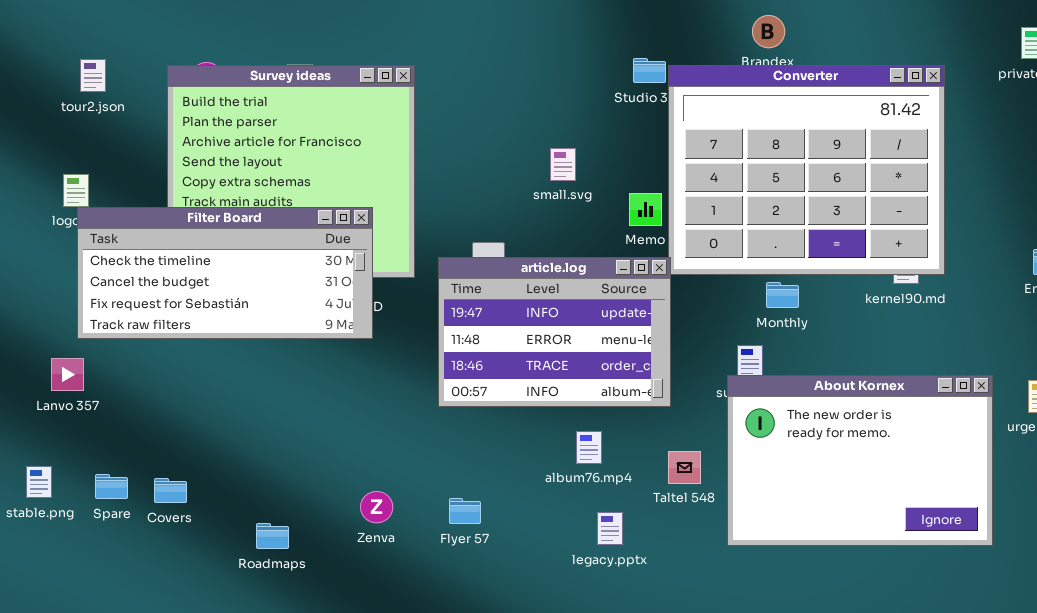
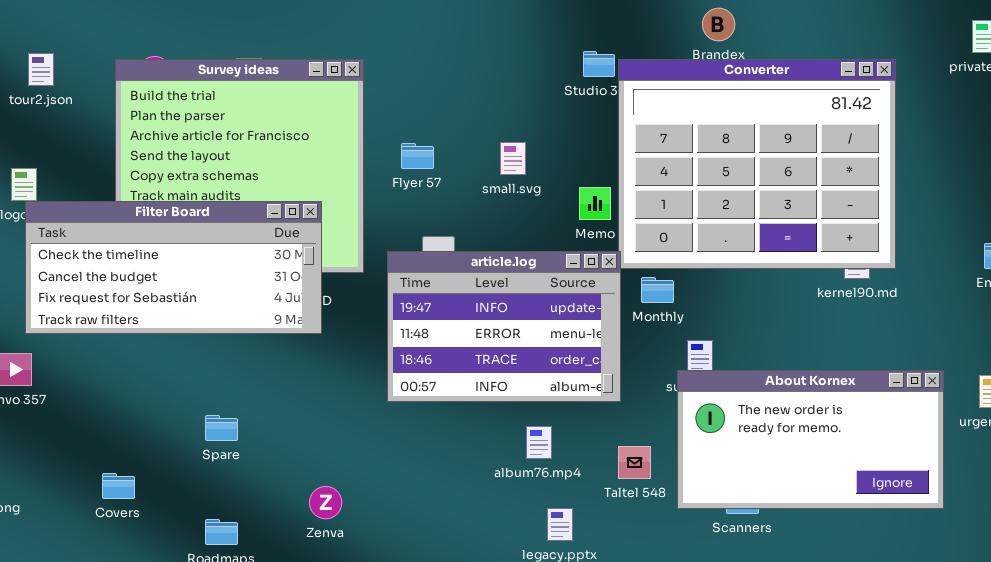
Monthly: [766,282,799,308] -> [641,277,674,303], moved
About Kornex: [727,375,993,546] -> [677,370,944,509], resized
Spare: [95,474,128,499] -> [205,415,238,441], moved
Flyer 57: [449,498,481,524] -> [401,143,434,169], moved

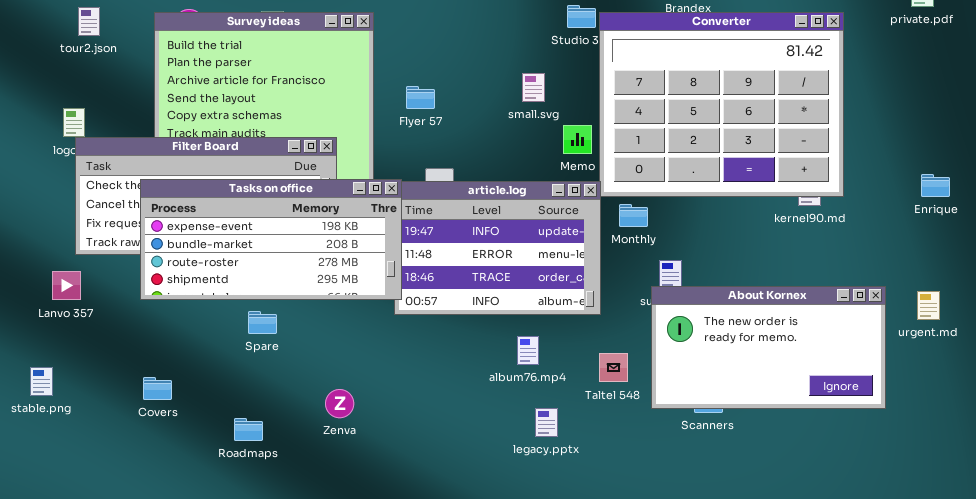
small.svg: [500,142,526,175] -> [522,73,545,102], moved
Tasks on office: none -> [140,179,402,300], opened
Spare: [205,415,238,441] -> [248,311,277,334], moved

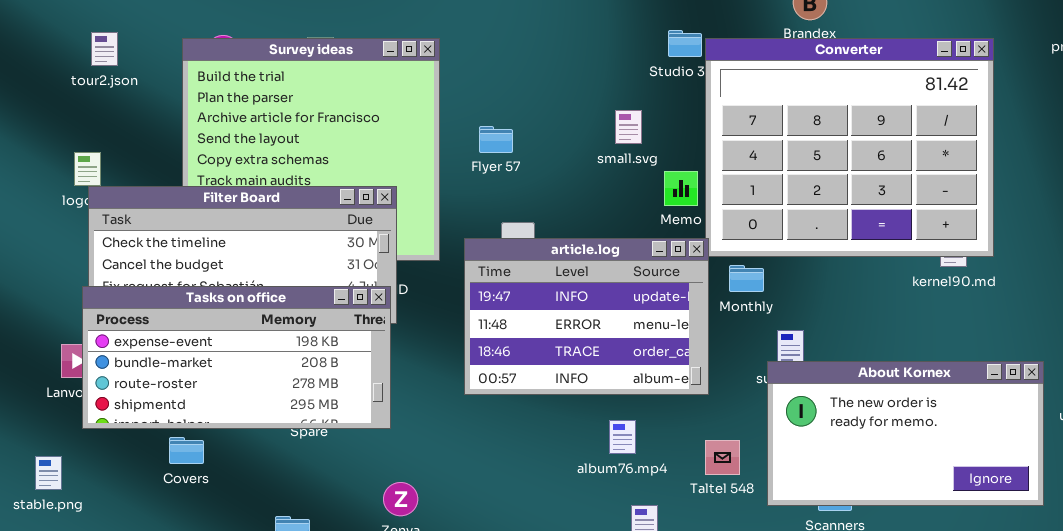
Tasks on office: [140,179,402,300] -> [82,286,391,429], moved
Covers: [143,377,172,400] -> [169,437,204,464], moved

